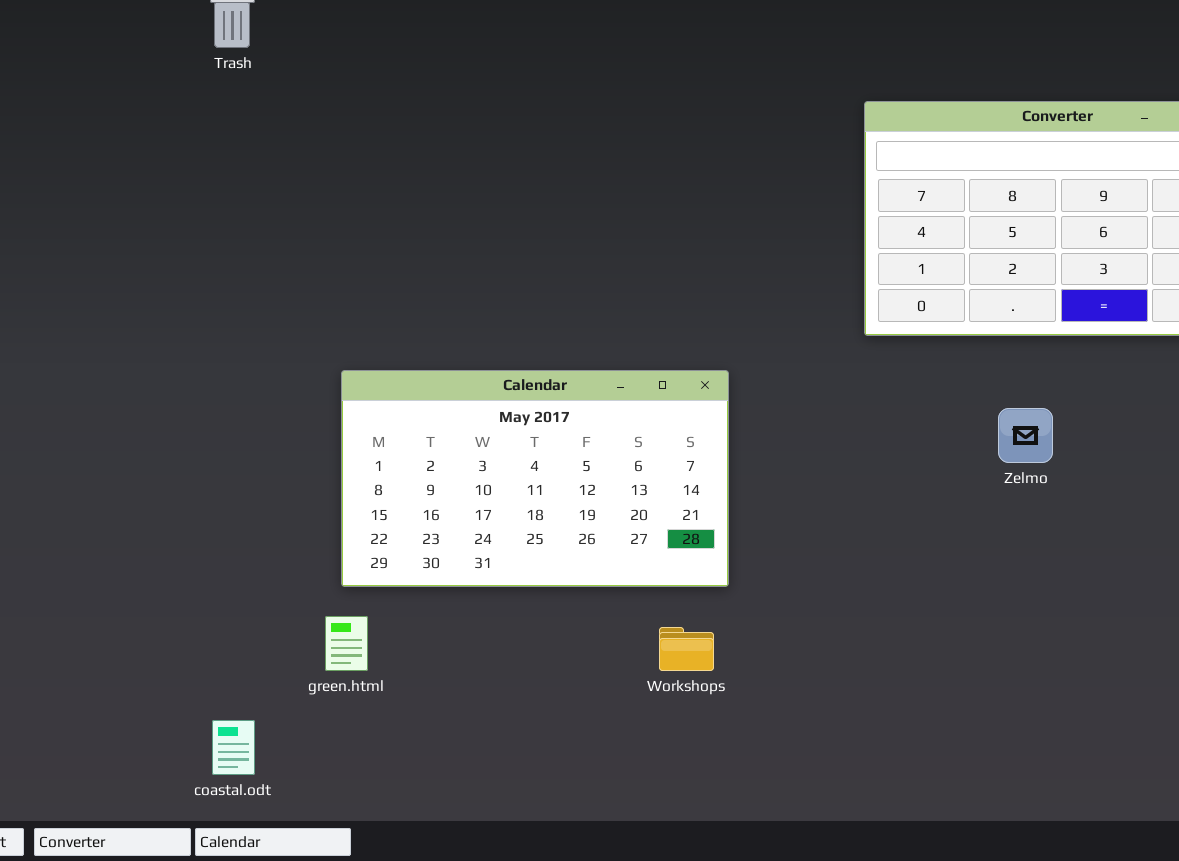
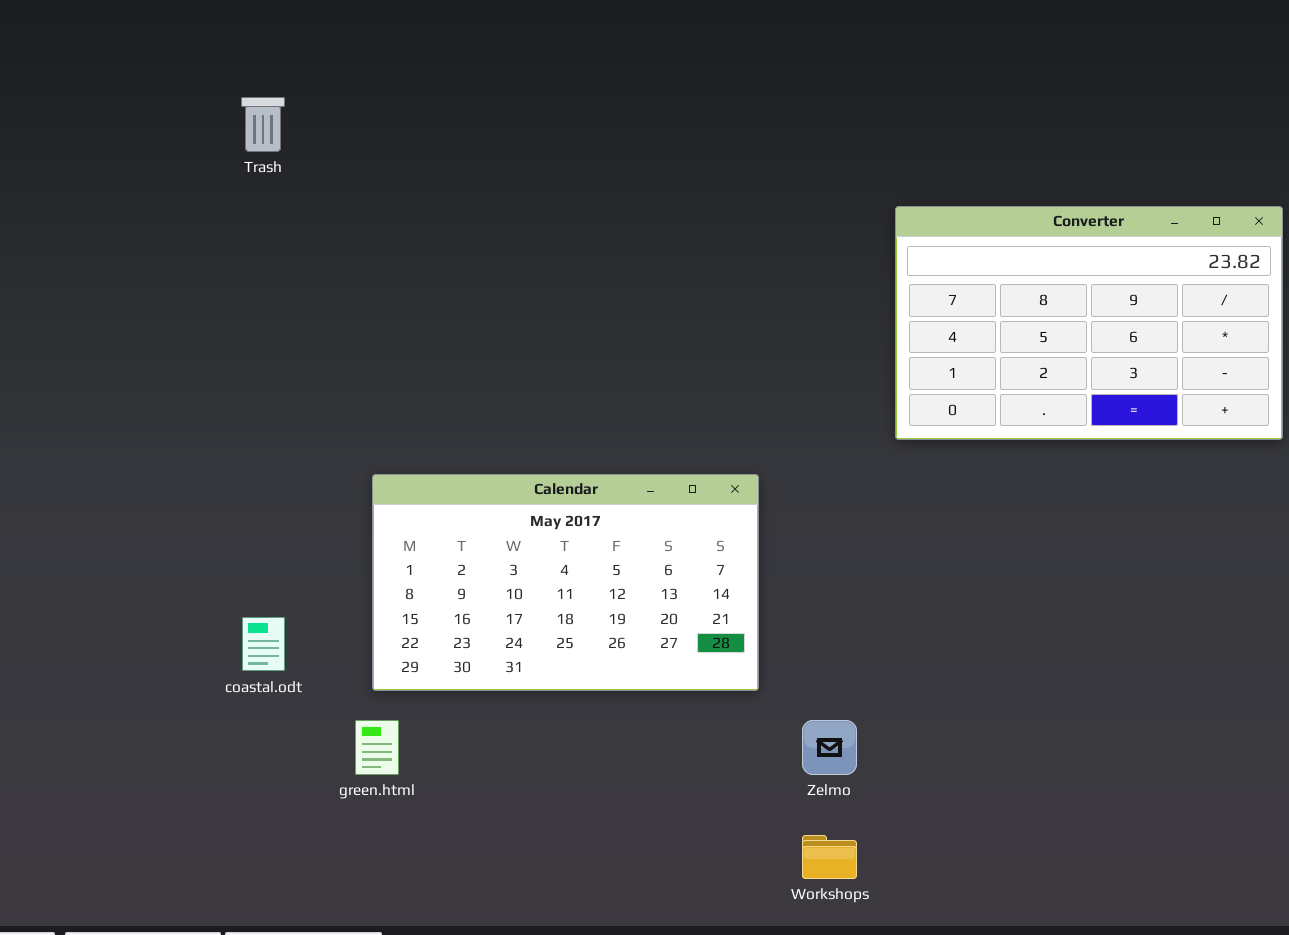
Zelmo: [998,408,1053,463] -> [802,720,857,775], moved
Workshops: [659,627,714,671] -> [802,835,857,879], moved
coastal.odt: [212,720,255,775] -> [242,617,285,671], moved

